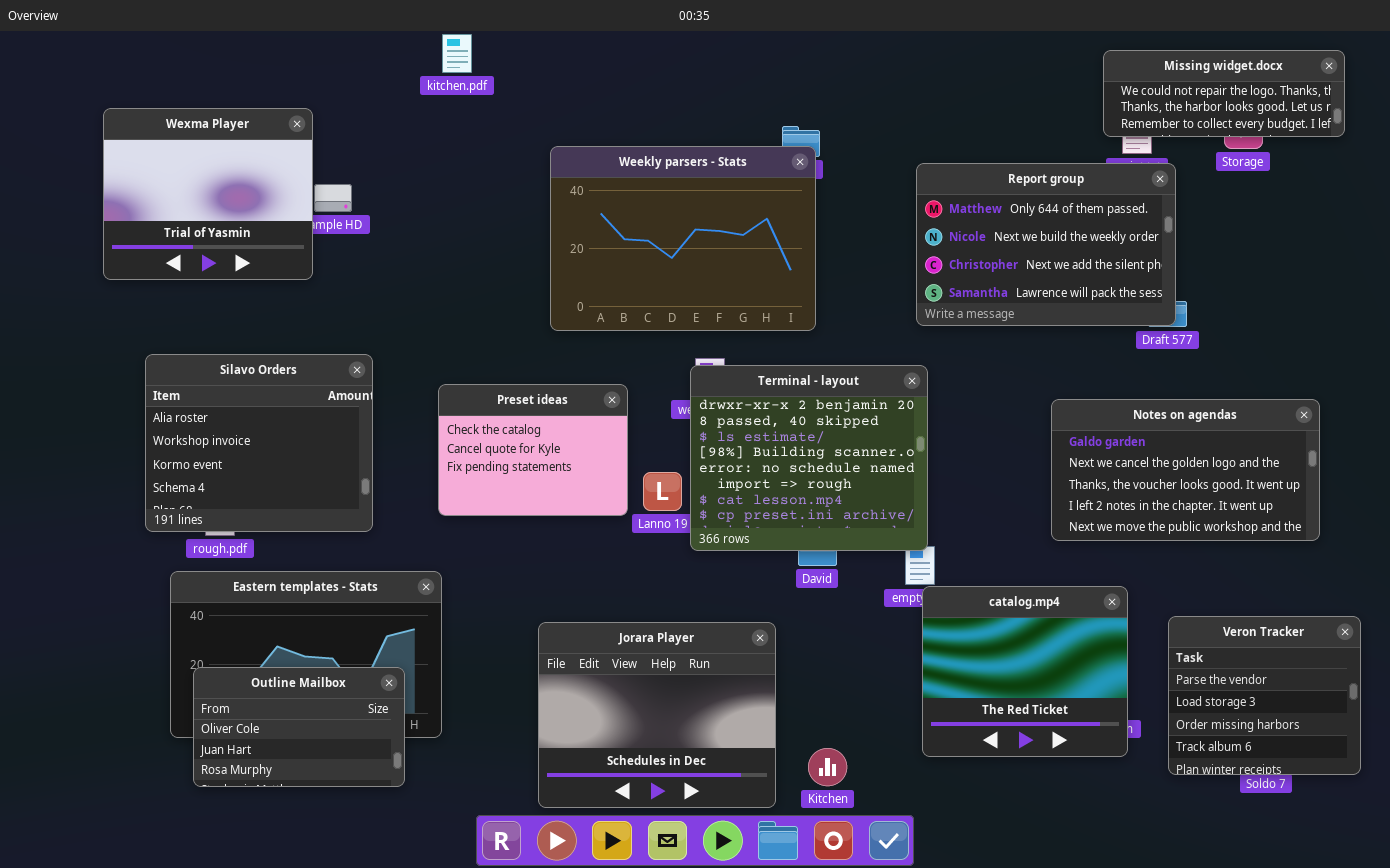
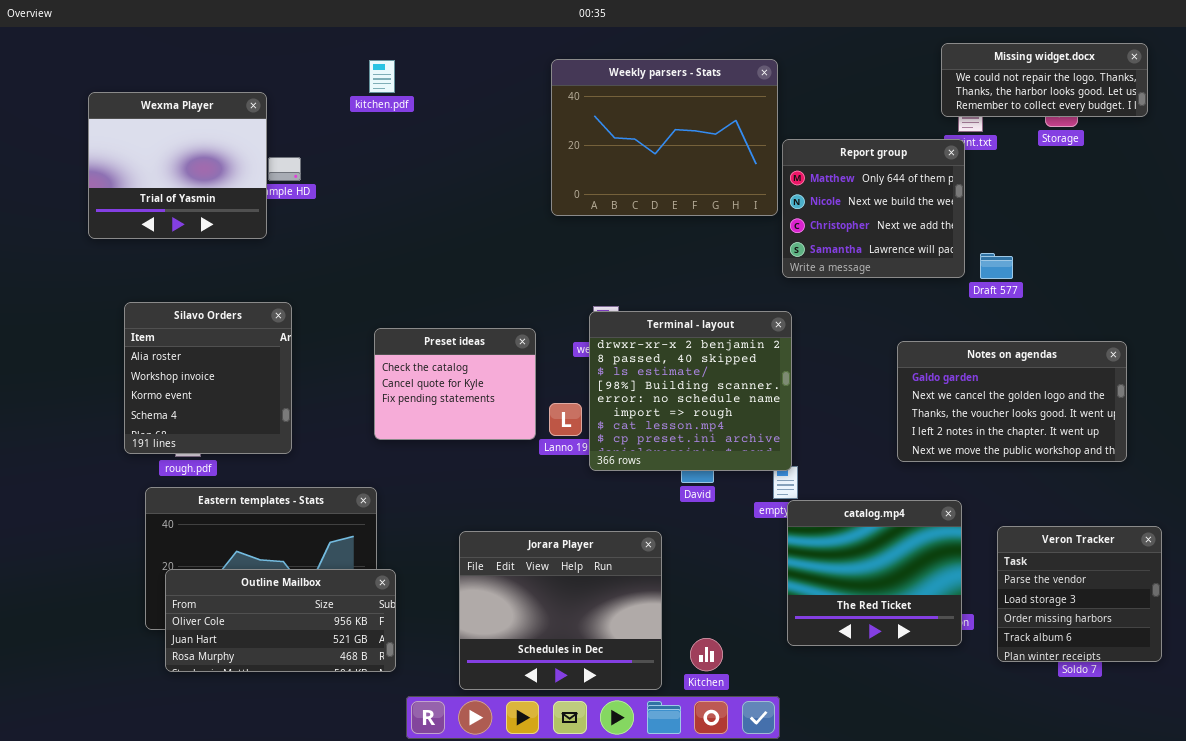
kitchen.pdf: [442,34,472,73] -> [369,60,395,93], moved
Weekly parsers - Stats: [550,146,816,331] -> [551,59,778,216], moved
Report group: [916,163,1176,326] -> [782,139,965,278], resized
Silavo Orders: [145,354,373,532] -> [124,302,292,454], resized
Outline Mailbox: [193,667,405,787] -> [165,569,396,672], resized

